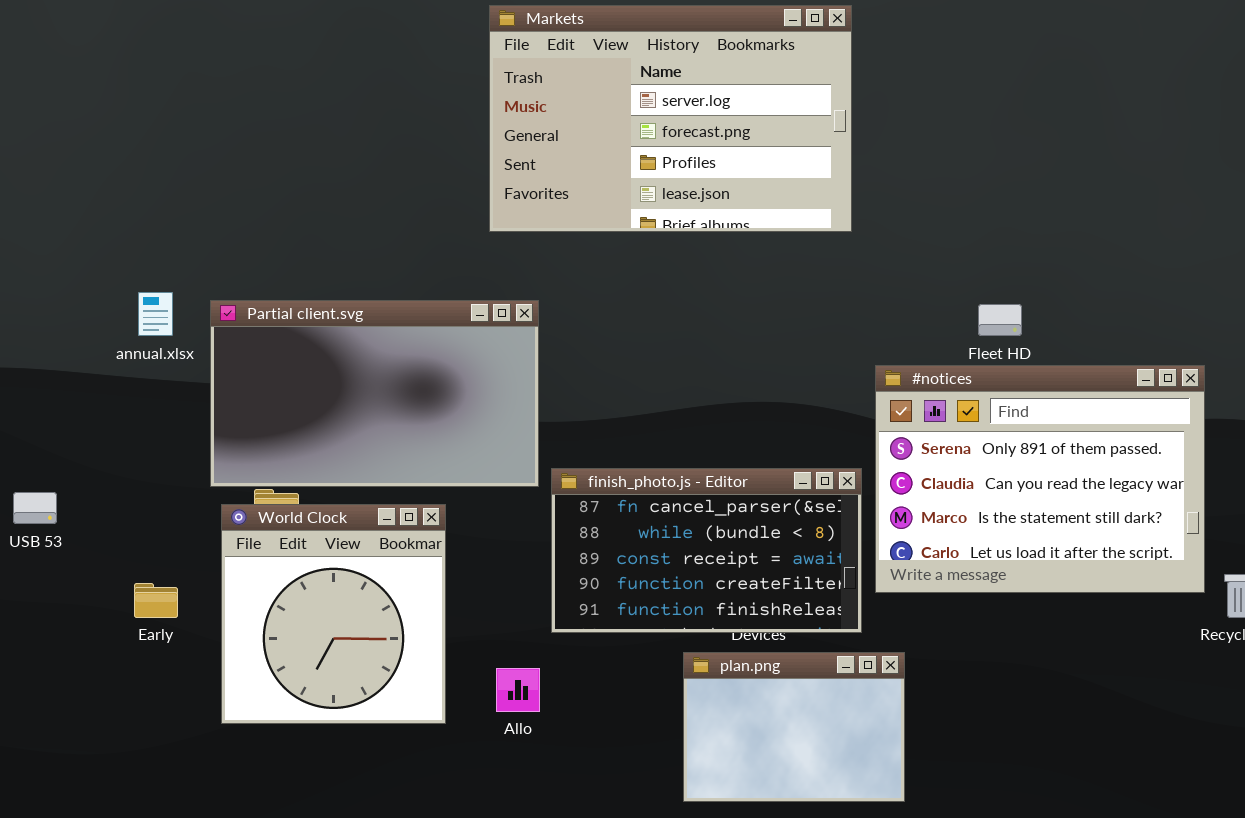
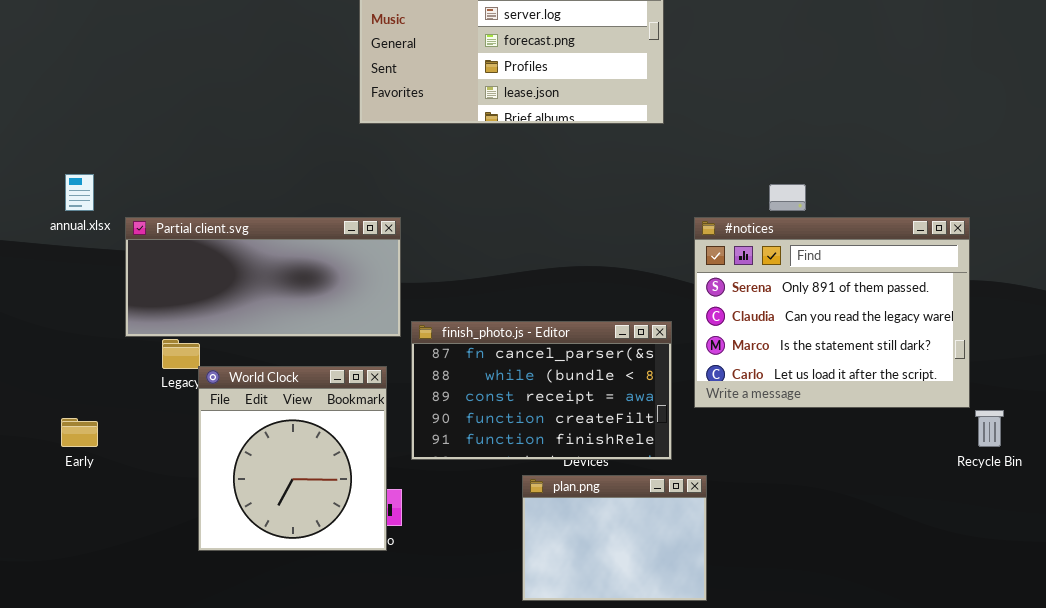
Partial client.svg: [210,300,539,487] -> [125,217,401,337], resized
#notices: [875,365,1205,593] -> [694,217,970,408], moved
World Clock: [221,504,446,724] -> [198,366,387,551], moved

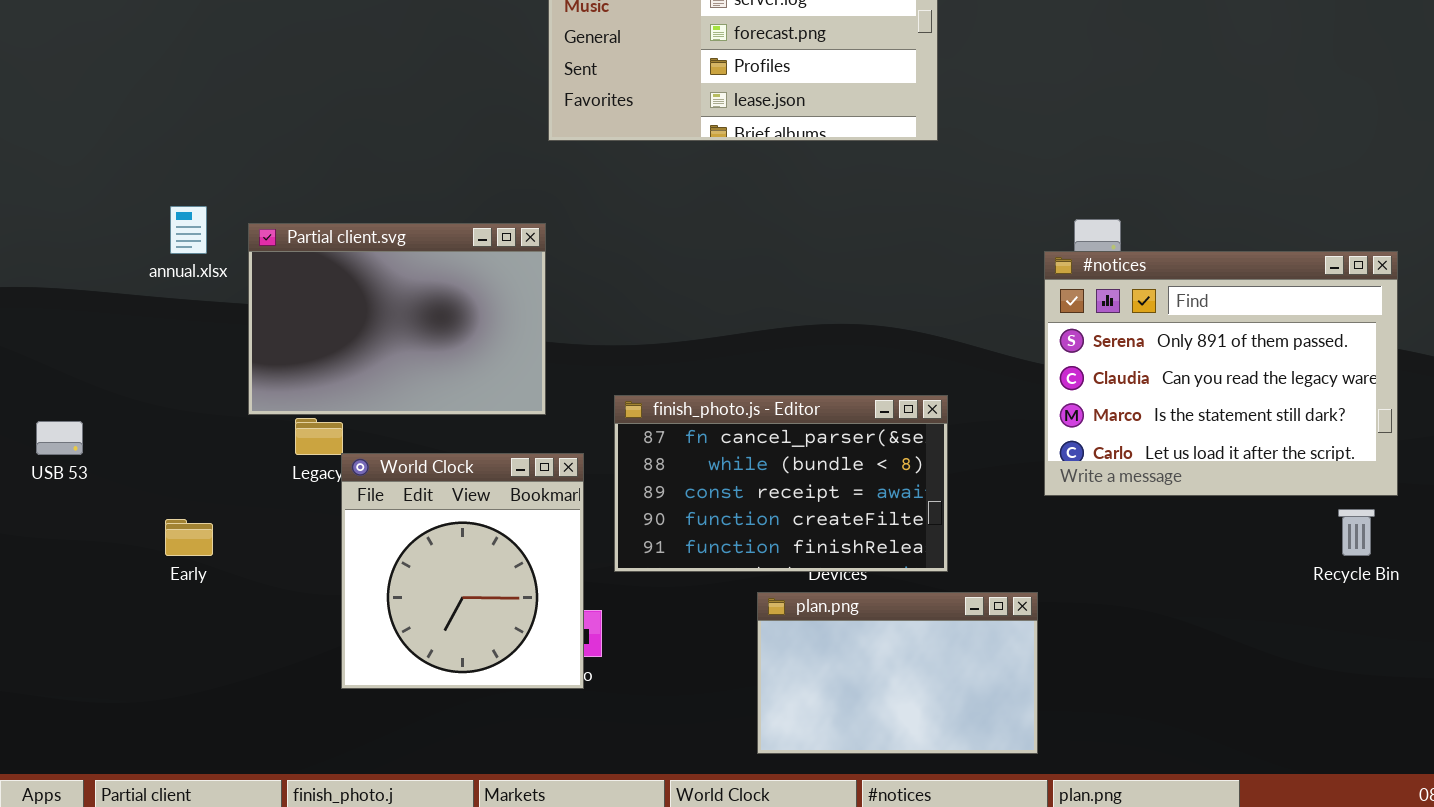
Partial client.svg: [125,217,401,337] -> [248,223,546,415], resized
#notices: [694,217,970,408] -> [1044,251,1398,496], moved
plan.png: [522,475,707,601] -> [757,592,1038,754], resized

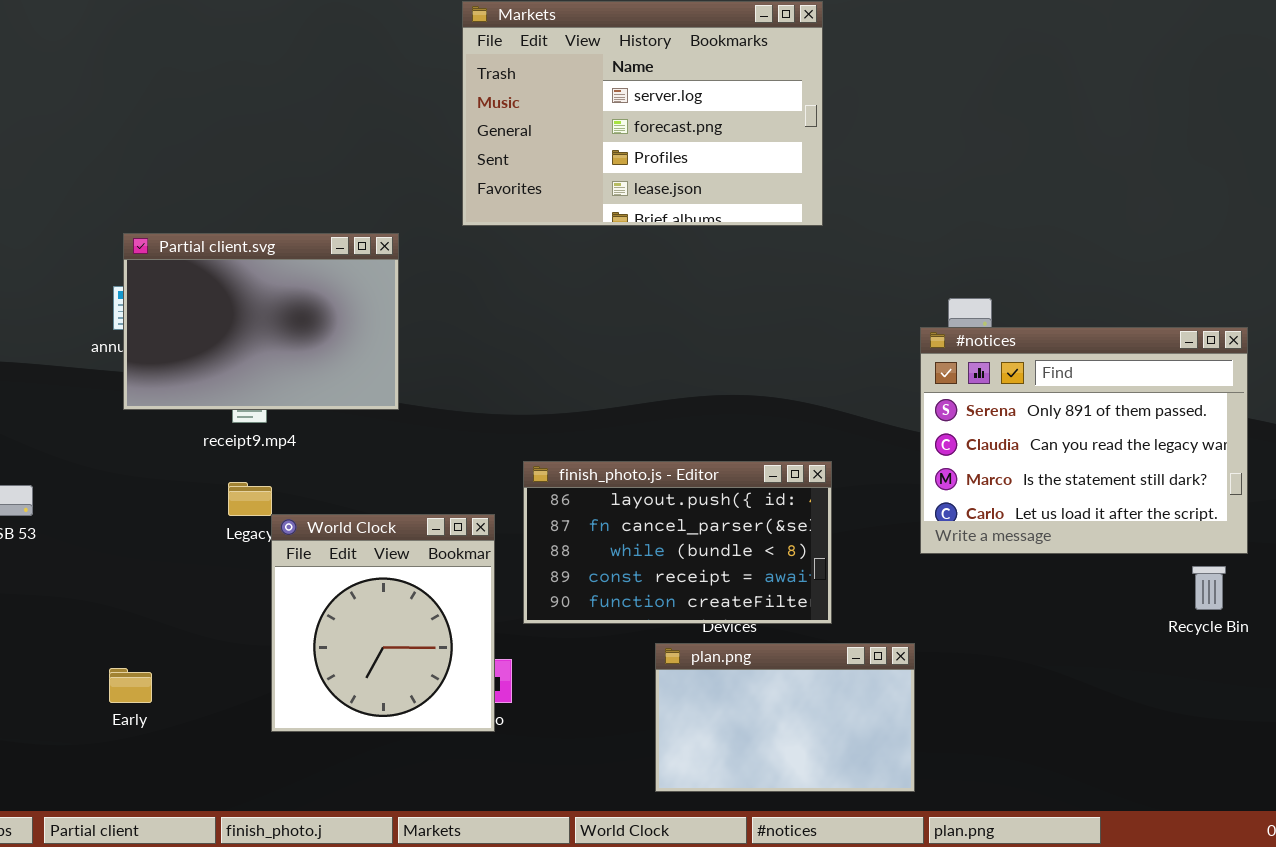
Partial client.svg: [248,223,546,415] -> [123,233,399,410], moved
finish_photo.js - Editor: [614,395,948,572] -> [523,461,832,624], scrolled up 1 row
Early: [165,519,213,556] -> [109,668,152,703], moved

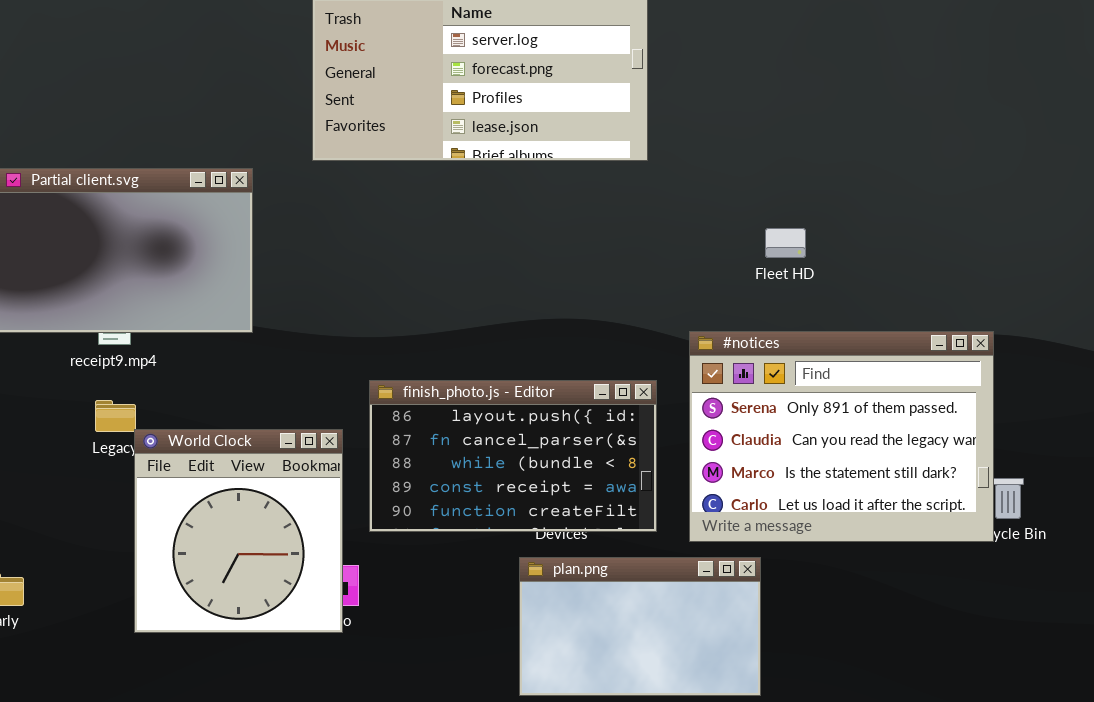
#notices: [920,327,1248,554] -> [689,331,994,542], moved
plan.png: [655,643,915,792] -> [519,557,761,696], moved

